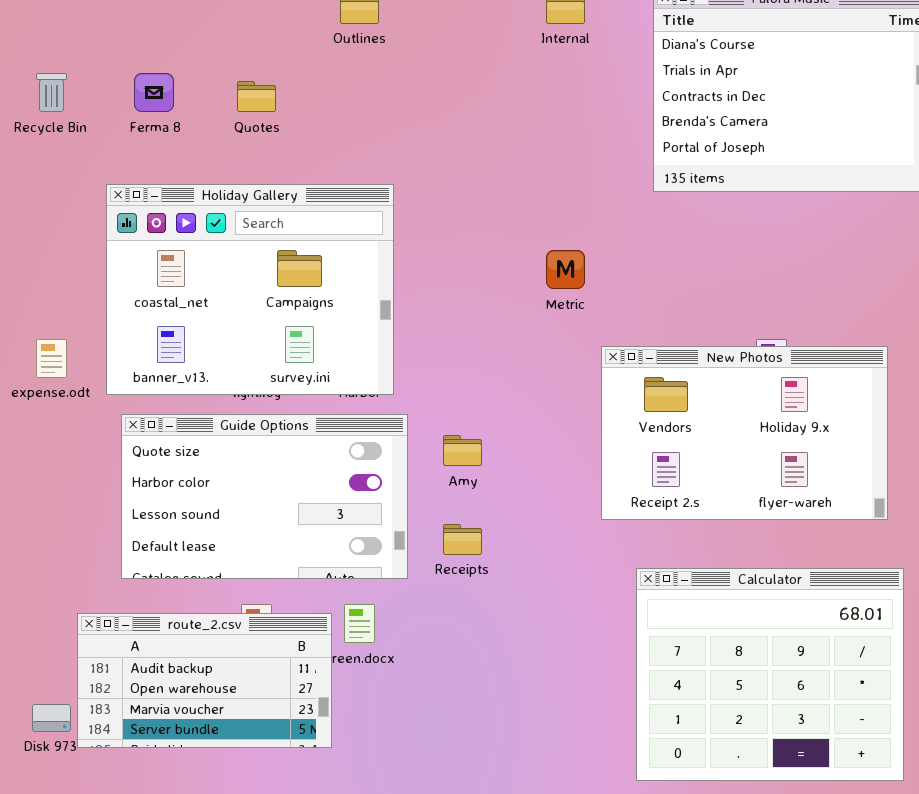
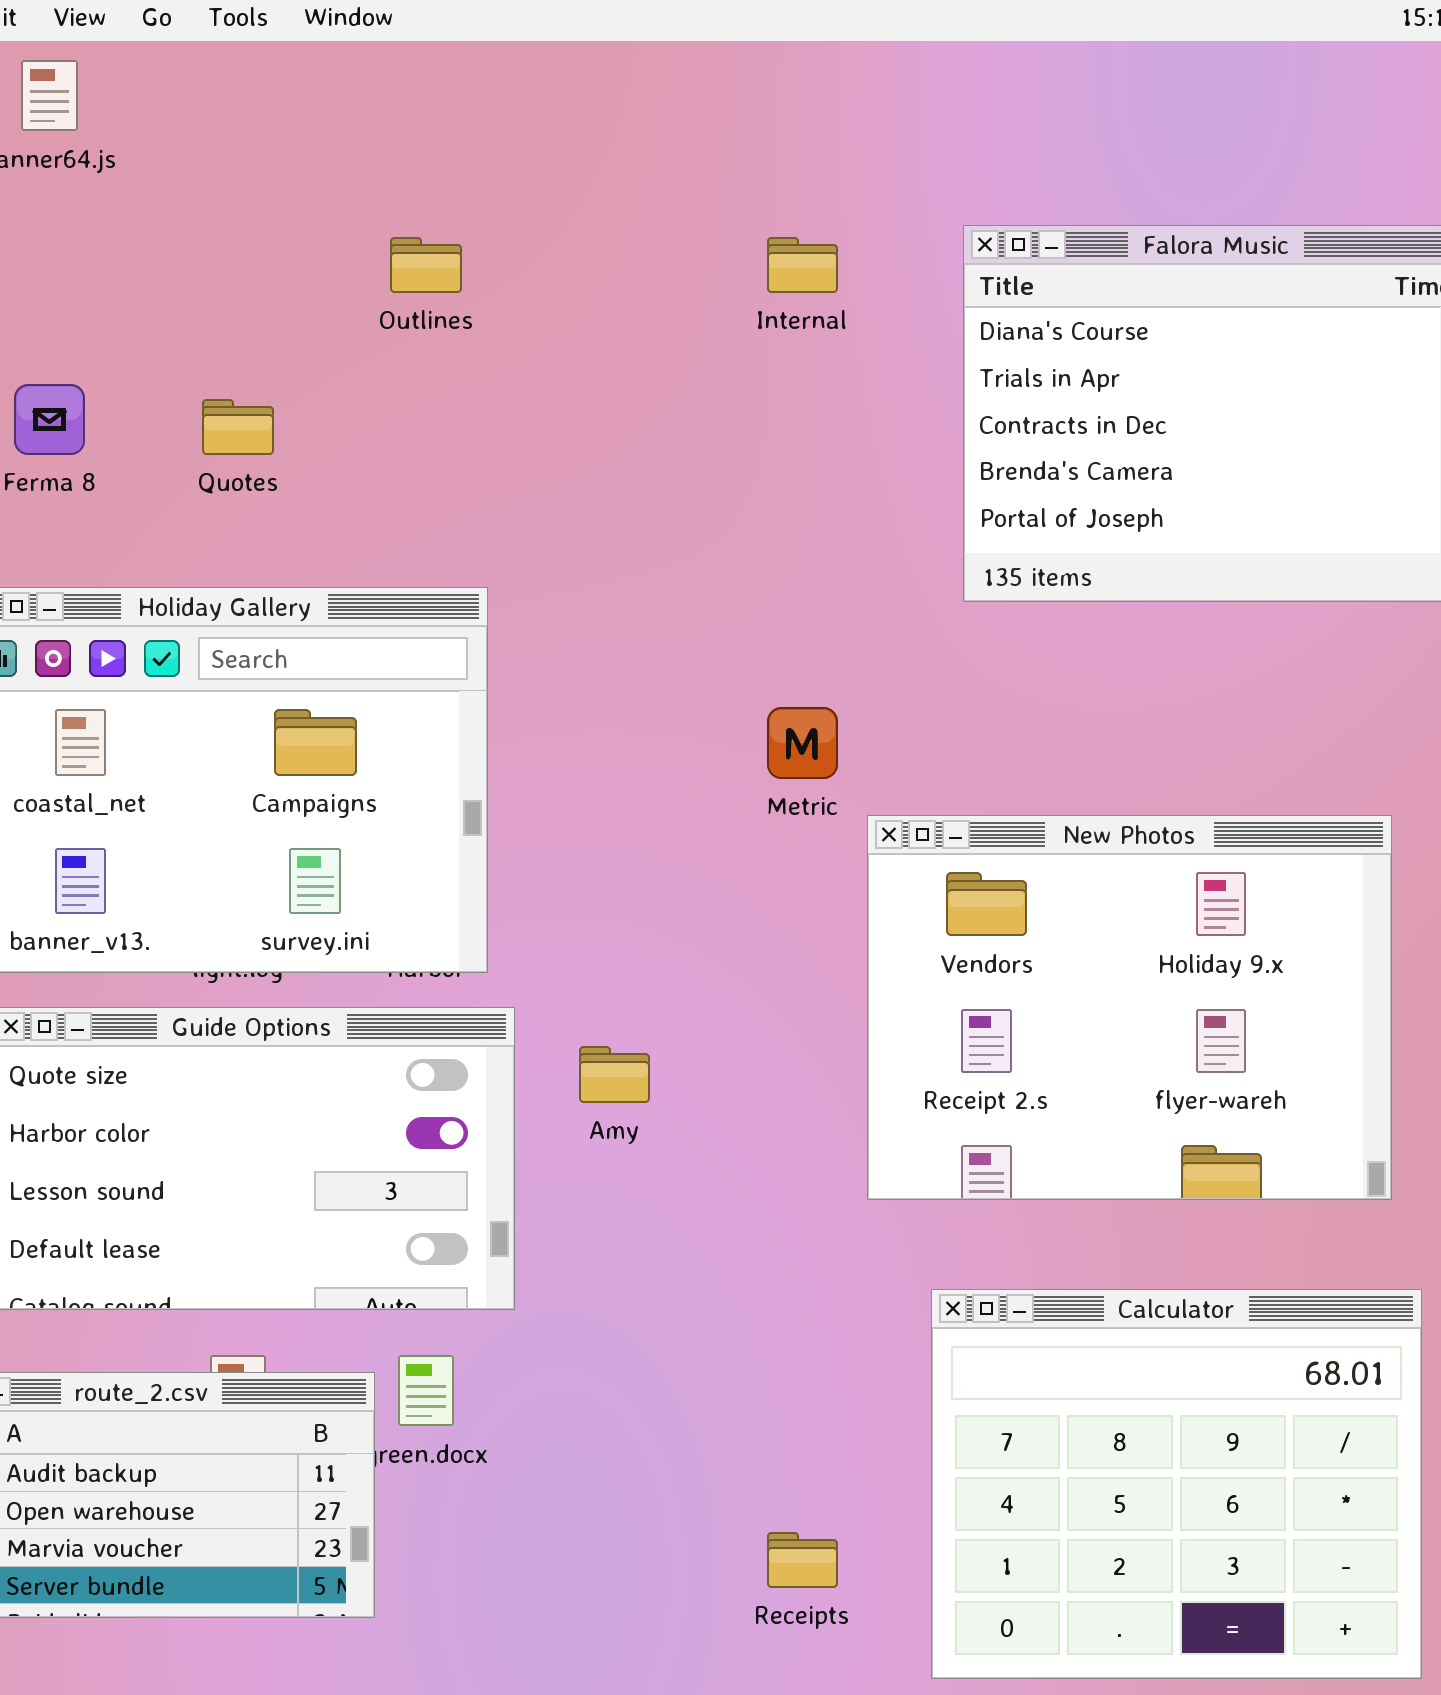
New Photos: [601,346,888,520] -> [867,815,1392,1200], resized
Receipts: [443,524,482,555] -> [767,1532,838,1588], moved

